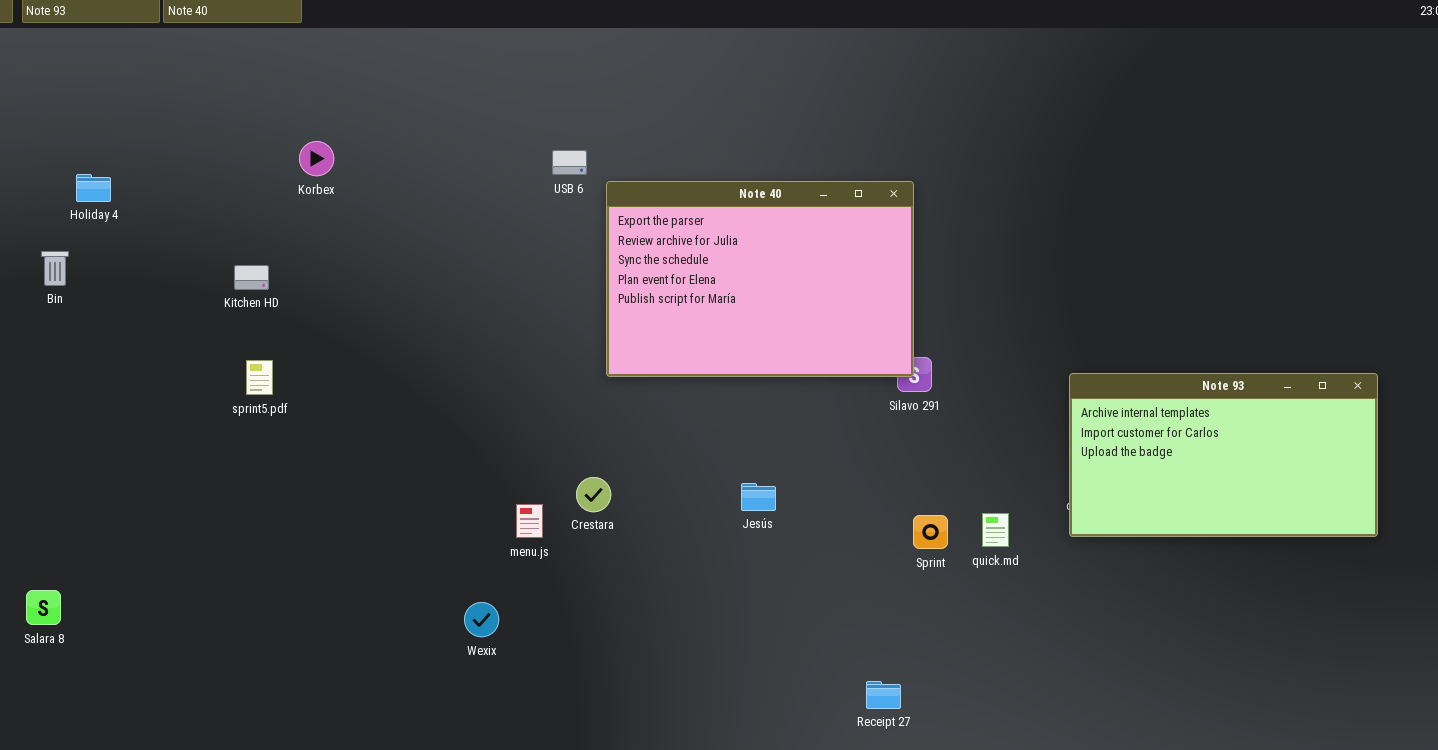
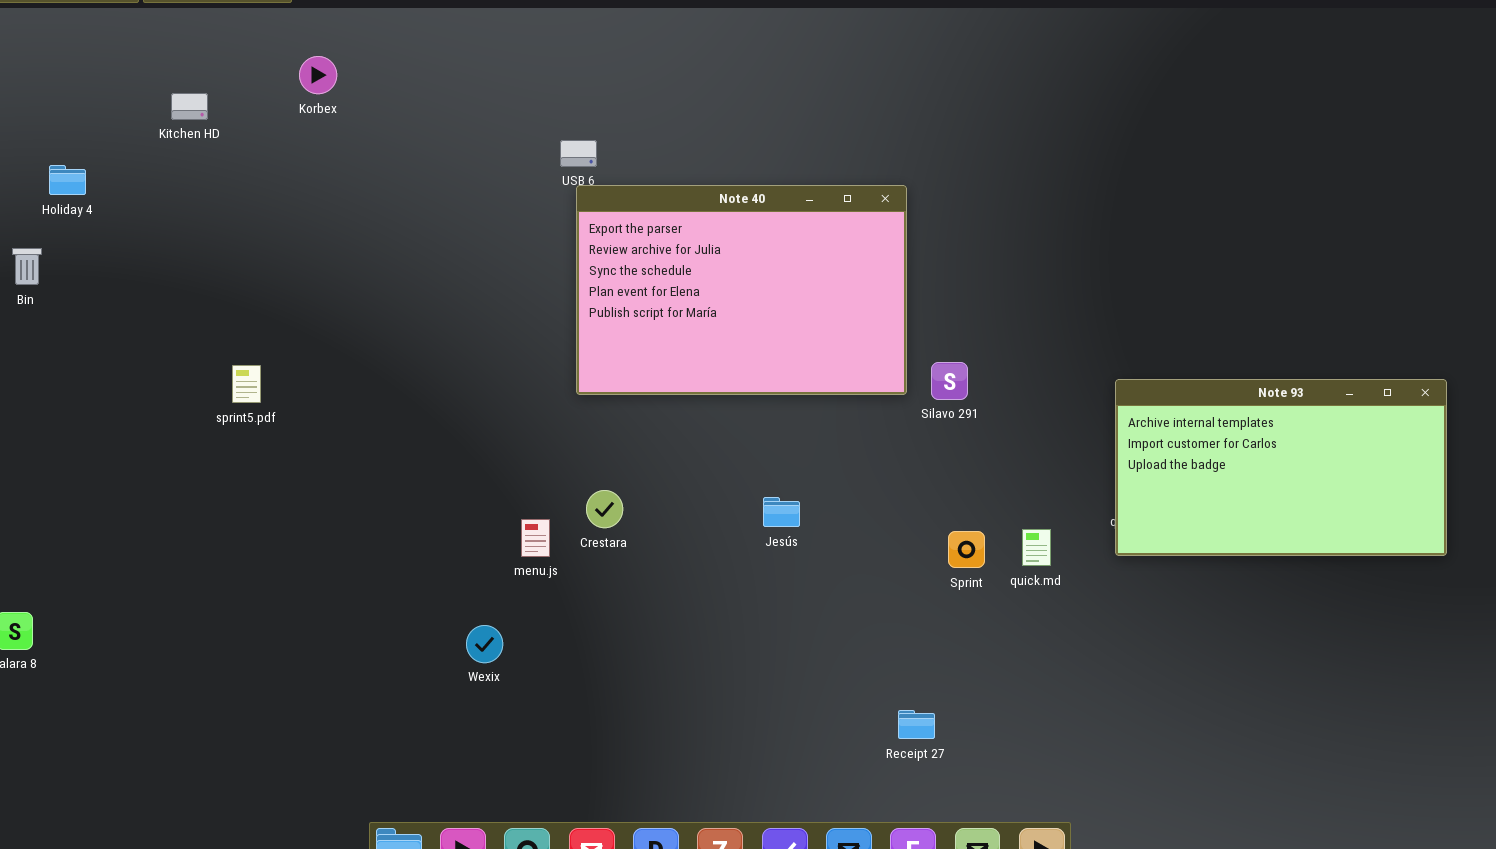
Korbex: [299,141,334,176] -> [299,56,337,94], moved
Note 40: [606,181,914,377] -> [576,185,907,395], moved
Kitchen HD: [234,265,269,290] -> [171,93,208,120], moved

